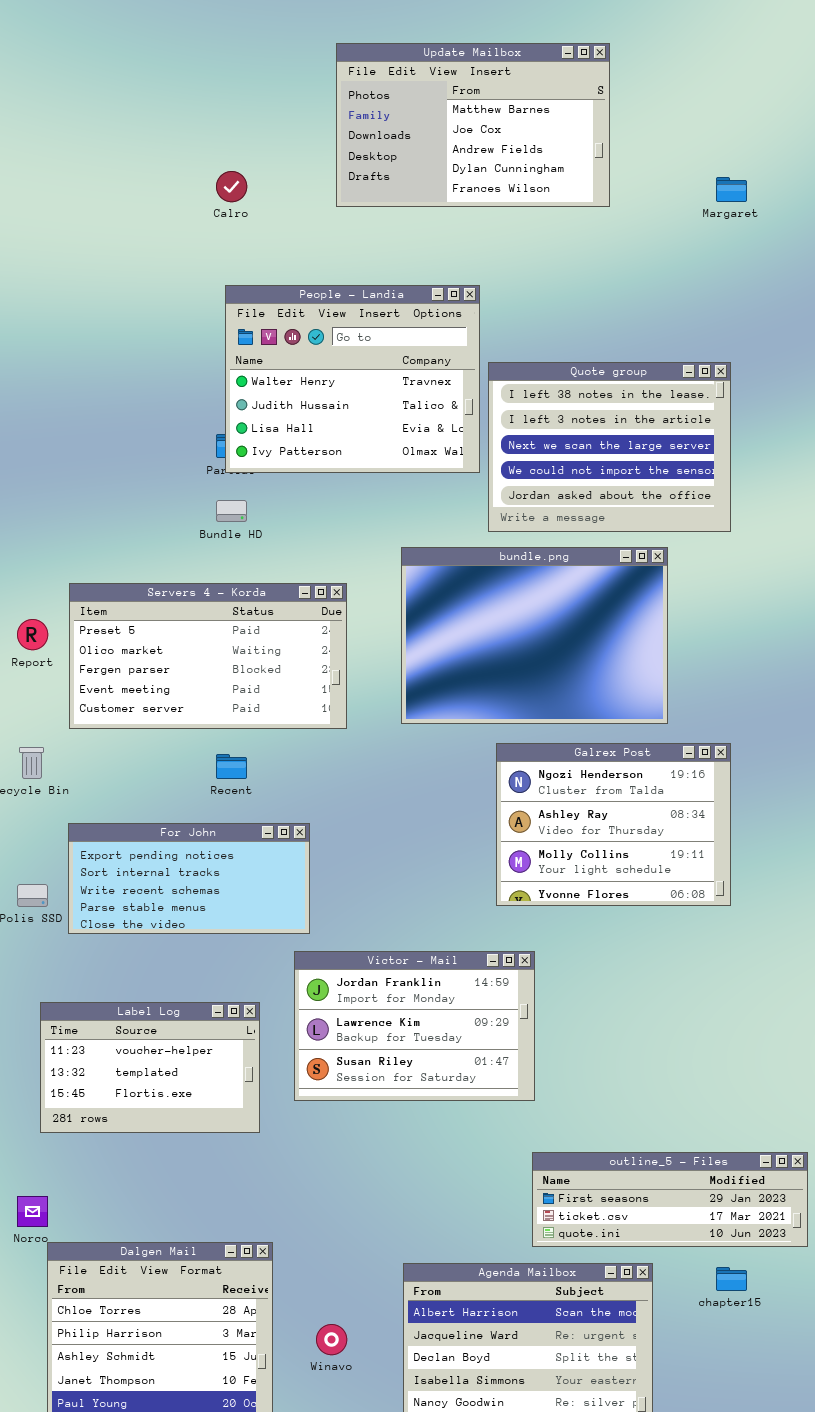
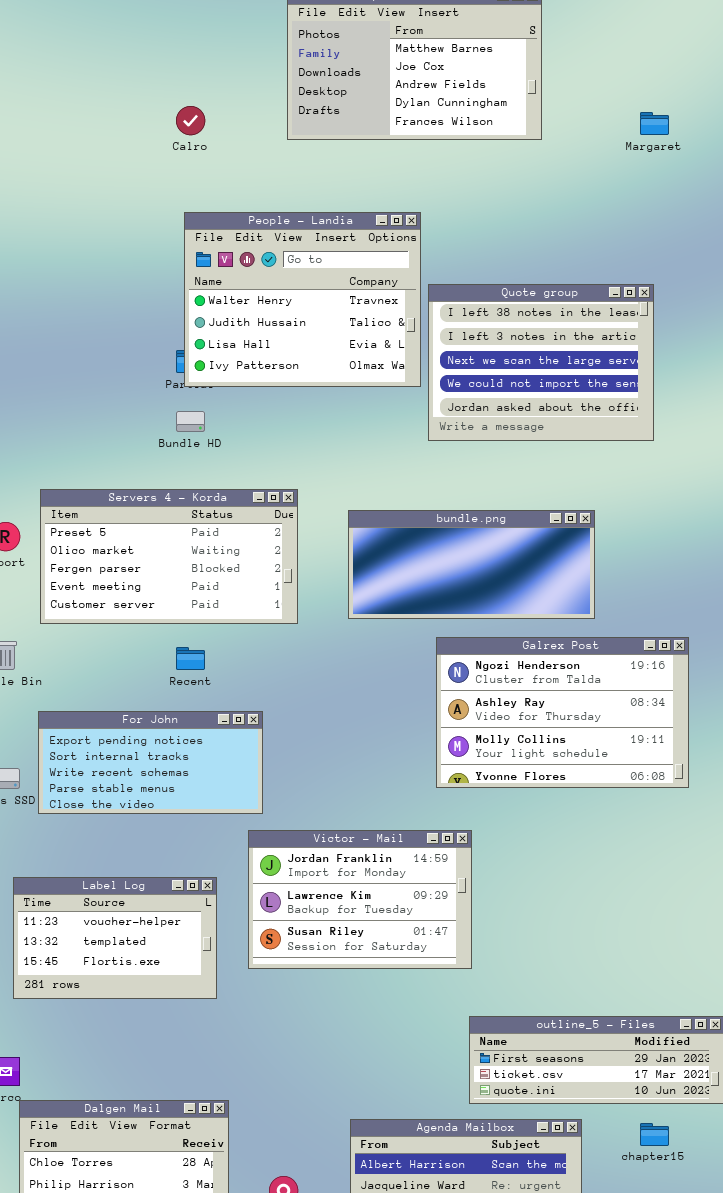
bundle.png: [401,547,668,724] -> [348,510,595,619], resized
Galrex Post: [496,743,731,906] -> [436,637,689,788], resized

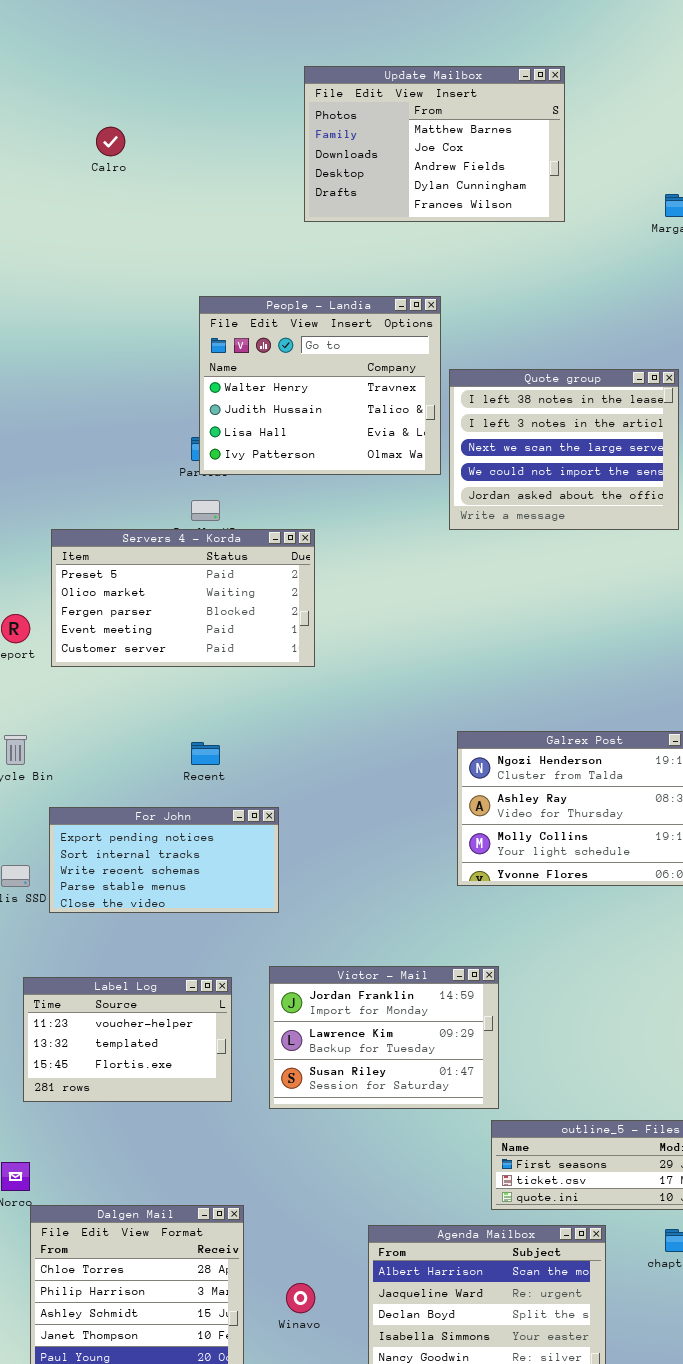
Calro: [176,106,205,135] -> [96,127,125,156], moved
Servers 4 - Korda: [40,489,298,624] -> [51,529,315,667], moved
bundle.png: [348,510,595,619] -> none, closed
Victor - Mail: [248,830,472,969] -> [269,966,499,1109], moved

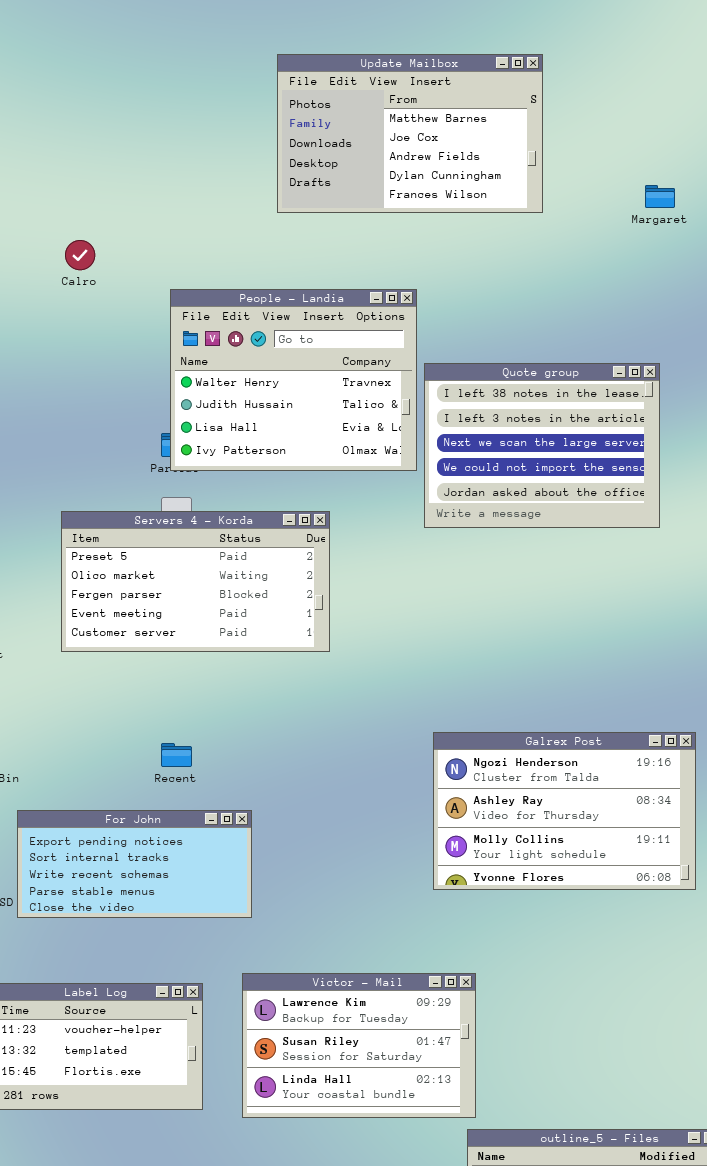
Calro: [96,127,125,156] -> [65,240,95,270], moved
Servers 4 - Korda: [51,529,315,667] -> [61,511,330,652], moved
Victor - Mail: [269,966,499,1109] -> [242,973,476,1118], scrolled down 1 row

